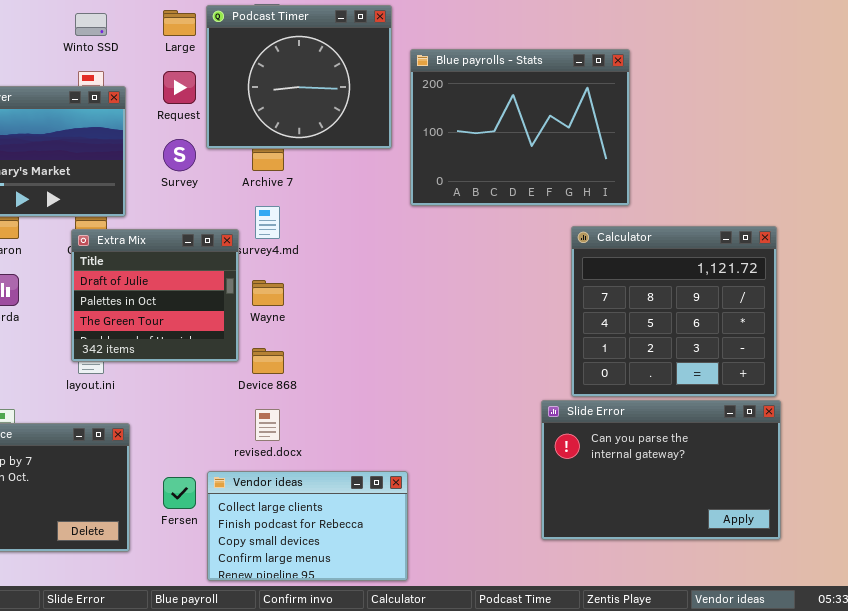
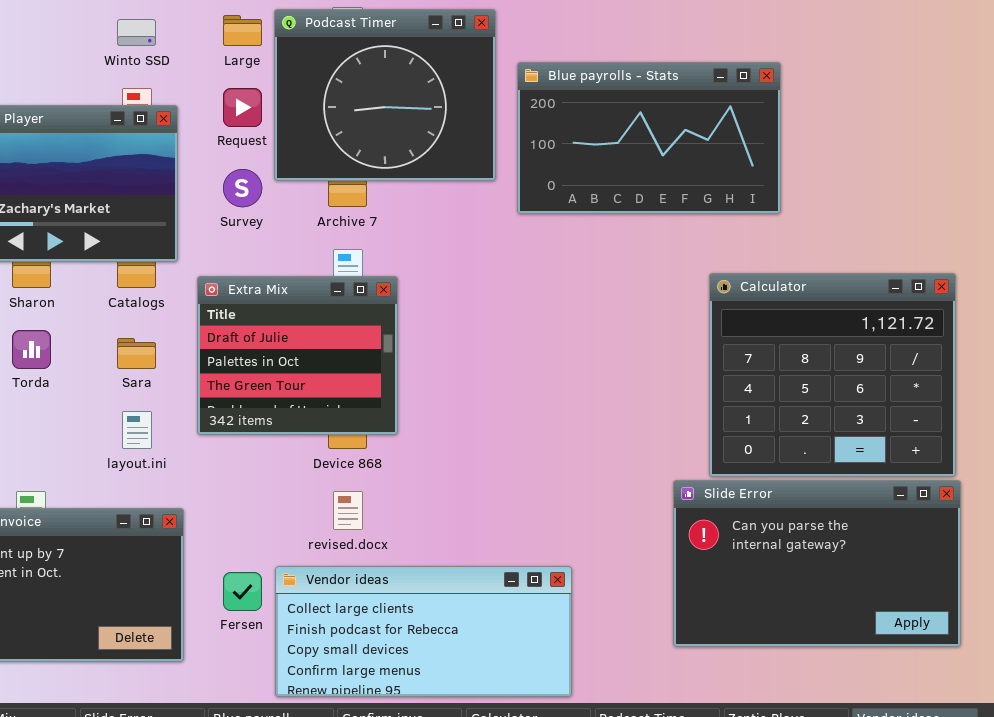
Blue payrolls - Stats: [410,49,630,206] -> [517,62,781,214], resized
Extra Mix: [71,229,239,362] -> [197,276,398,435], moved
Vendor ideas: [207,471,408,581] -> [275,566,572,697], resized

